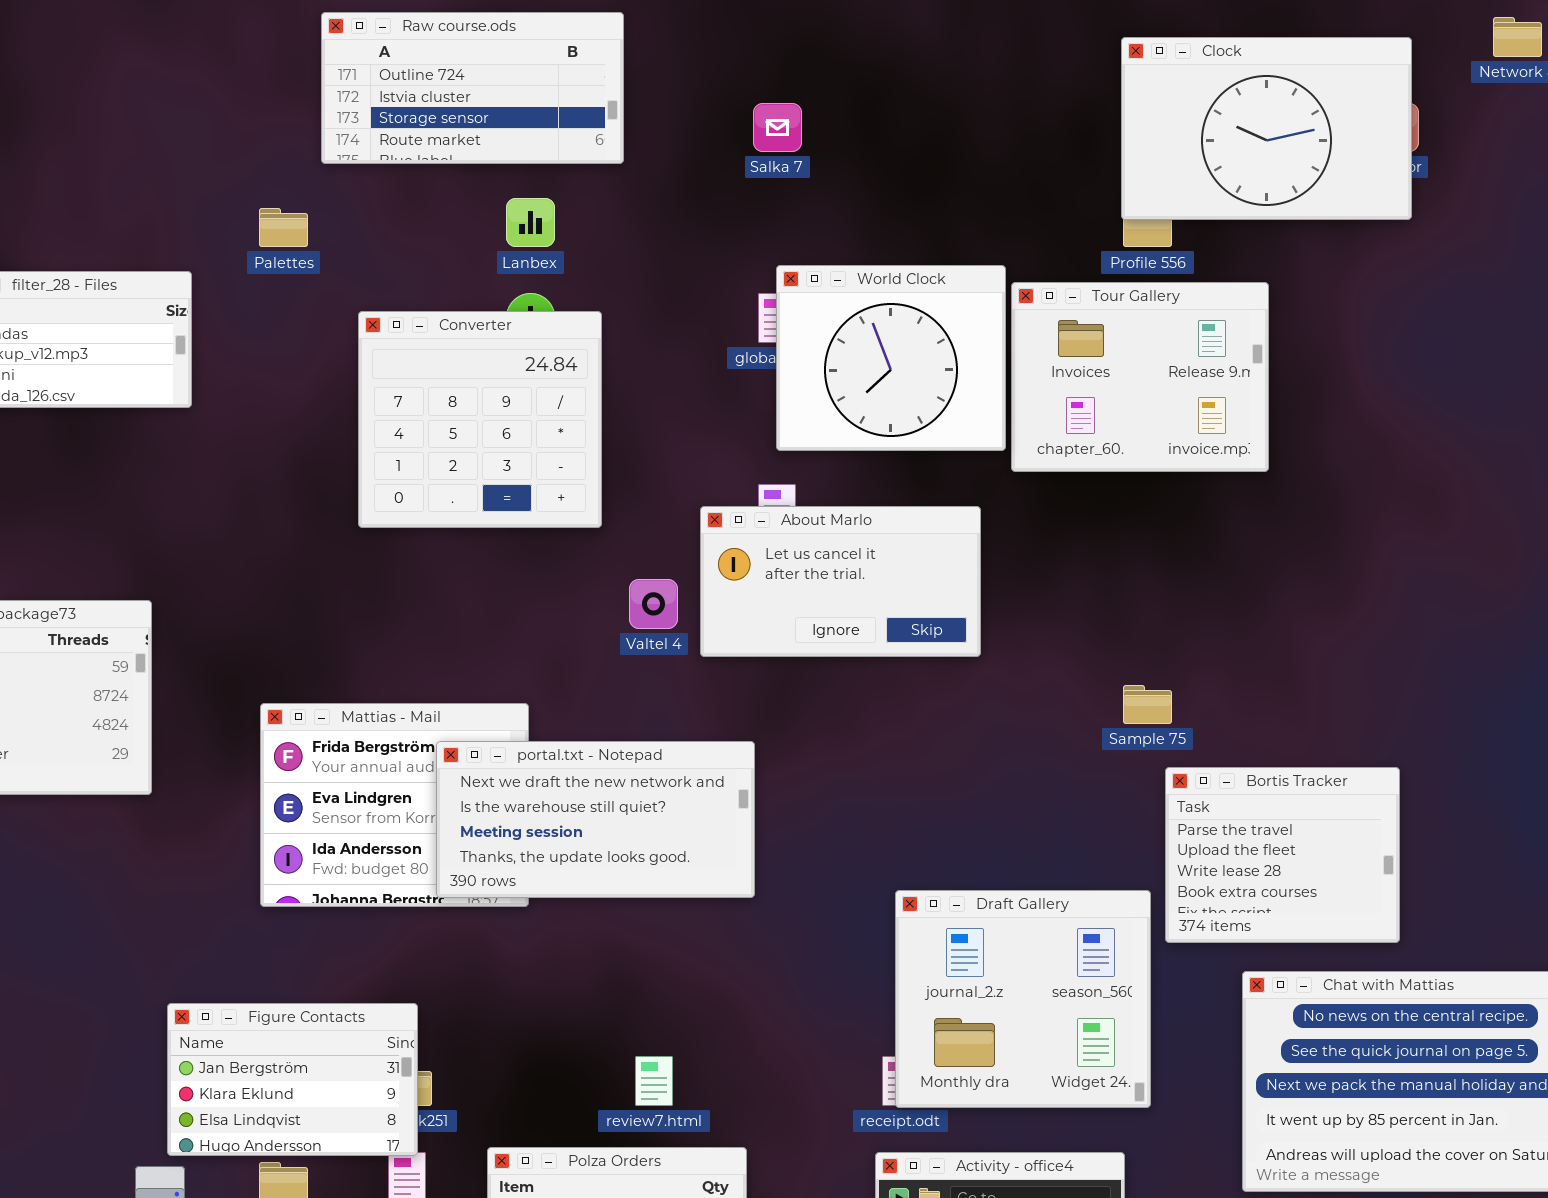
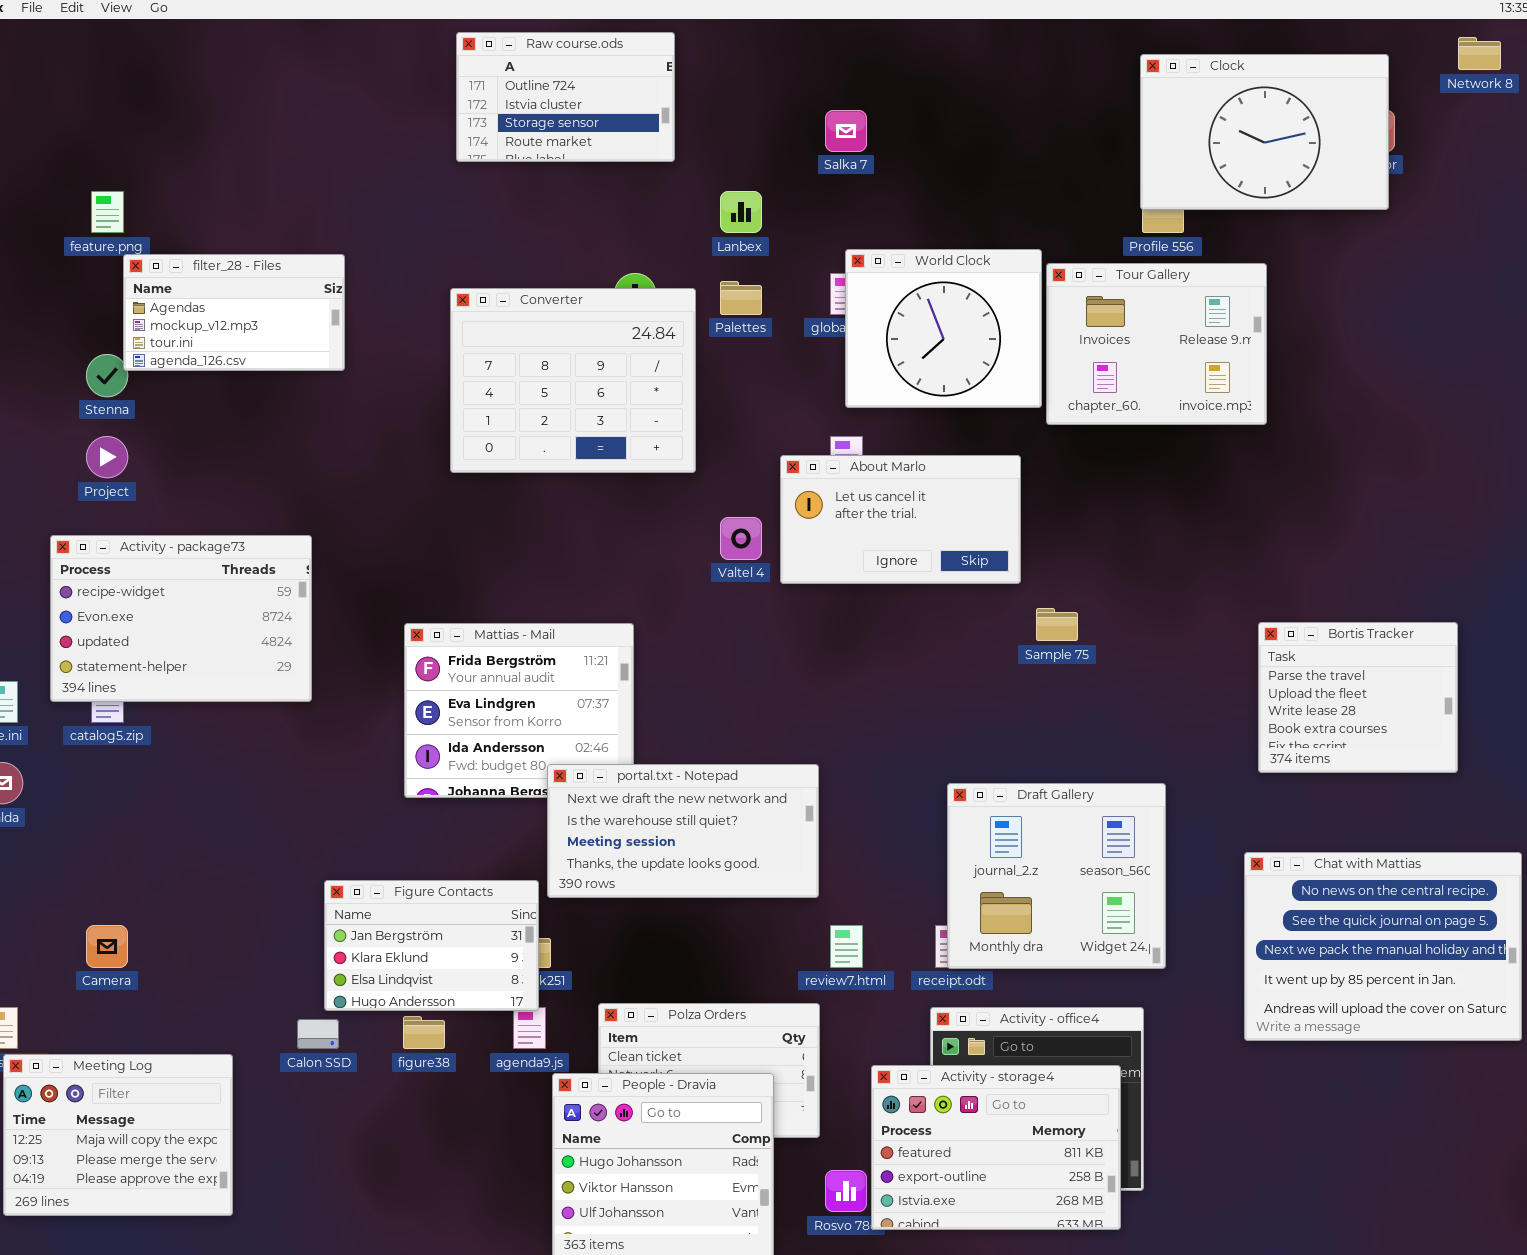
Raw course.ods: [321,12,624,164] -> [456,32,675,162], resized
Lanbex: [506,198,555,247] -> [720,191,762,233], moved
Palettes: [259,208,308,247] -> [720,281,762,315], moved
Converter: [358,311,602,528] -> [450,288,696,473], resized
Sample 75: [1123,685,1172,724] -> [1036,608,1078,641], moved
portal.txt - Notepad: [436,741,755,898] -> [547,764,819,898], moved
Bortis Tracker: [1165,767,1400,943] -> [1258,622,1458,773], moved
review7.html: [635,1056,673,1106] -> [830,925,863,968], moved

